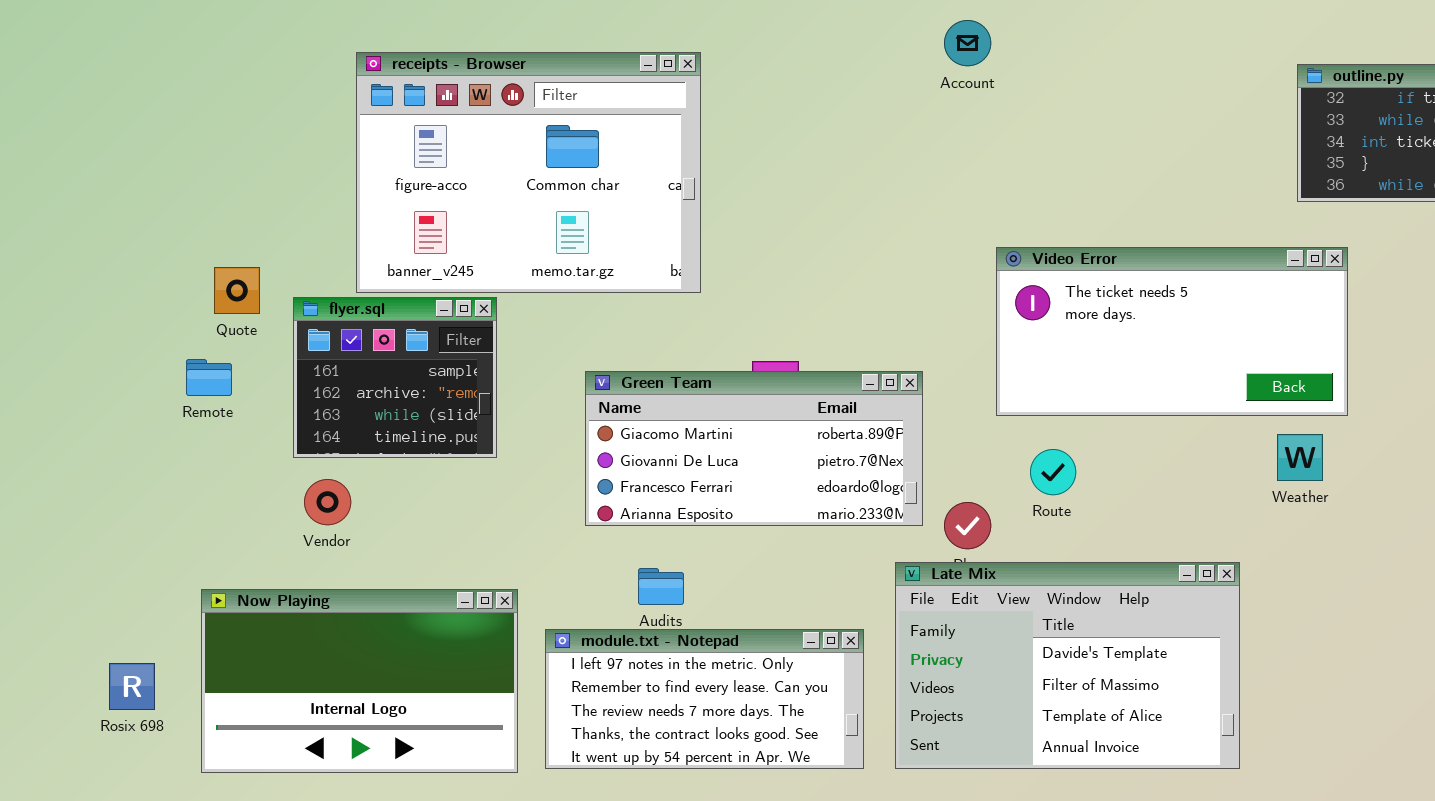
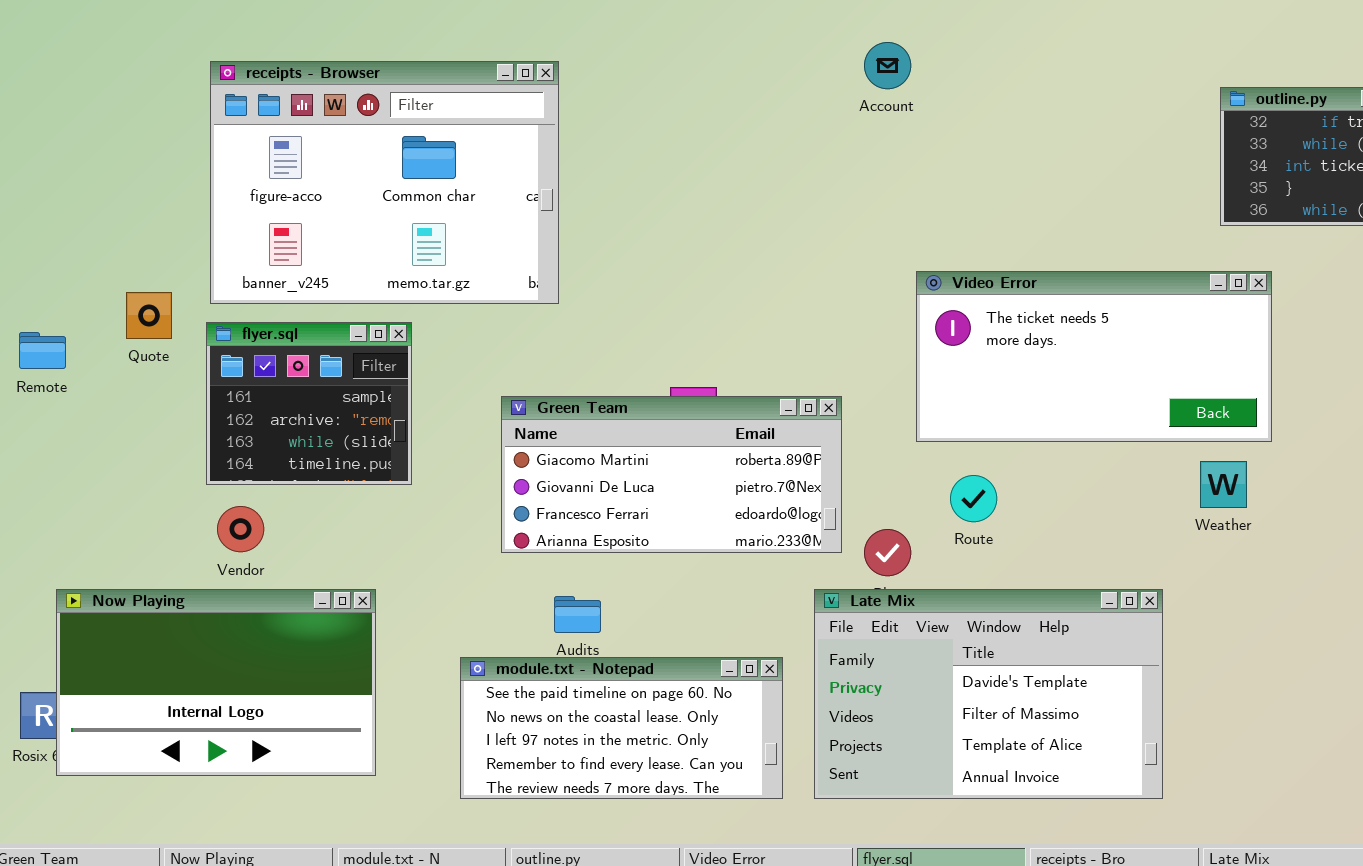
receipts - Browser: [356,52,701,293] -> [210,61,559,304], moved
Remote: [186,359,232,396] -> [19,332,66,369], moved
Now Playing: [201,589,518,773] -> [56,589,376,776], moved
module.txt - Notepad: [545,629,864,769] -> [460,657,783,799], scrolled up 2 rows

